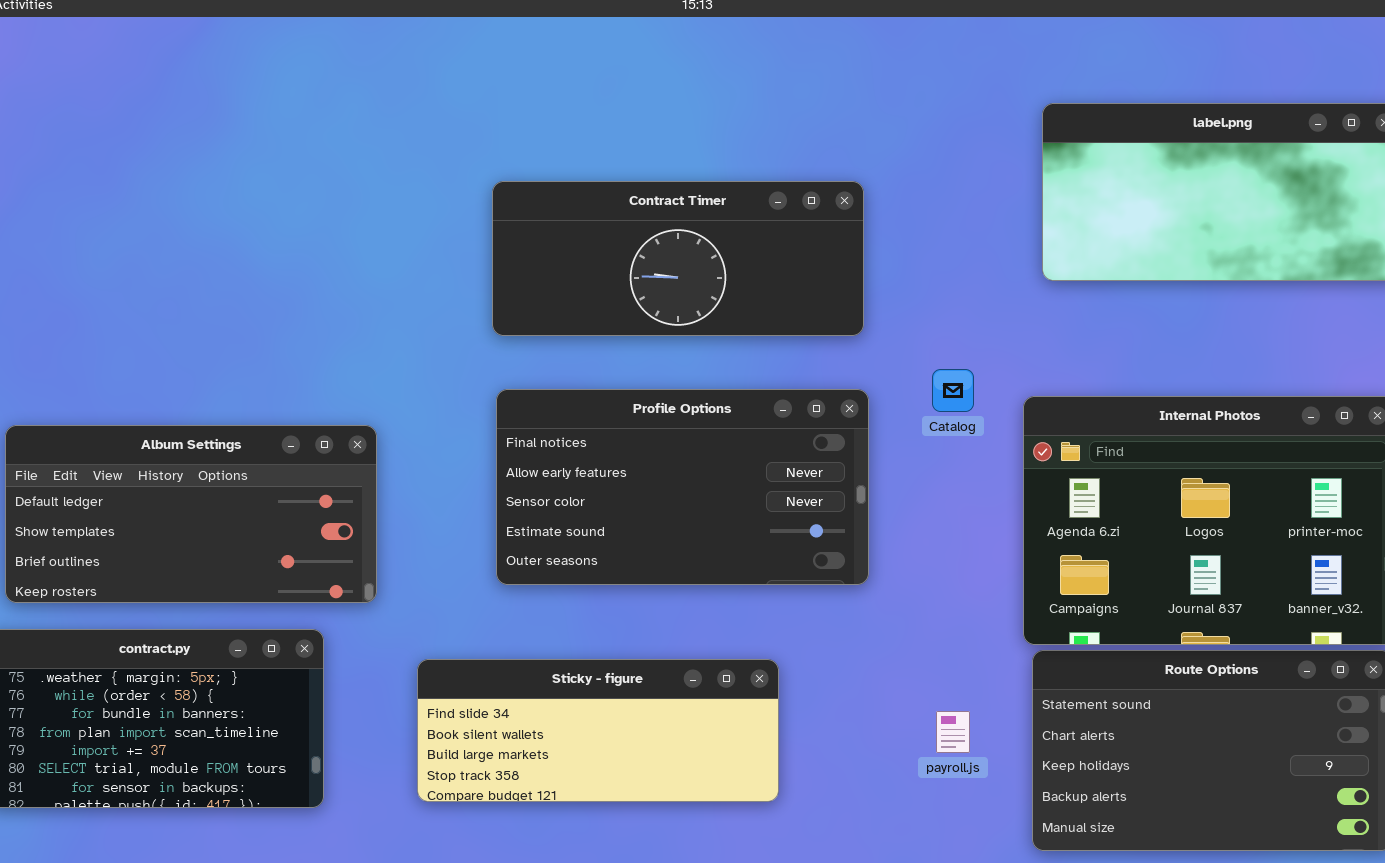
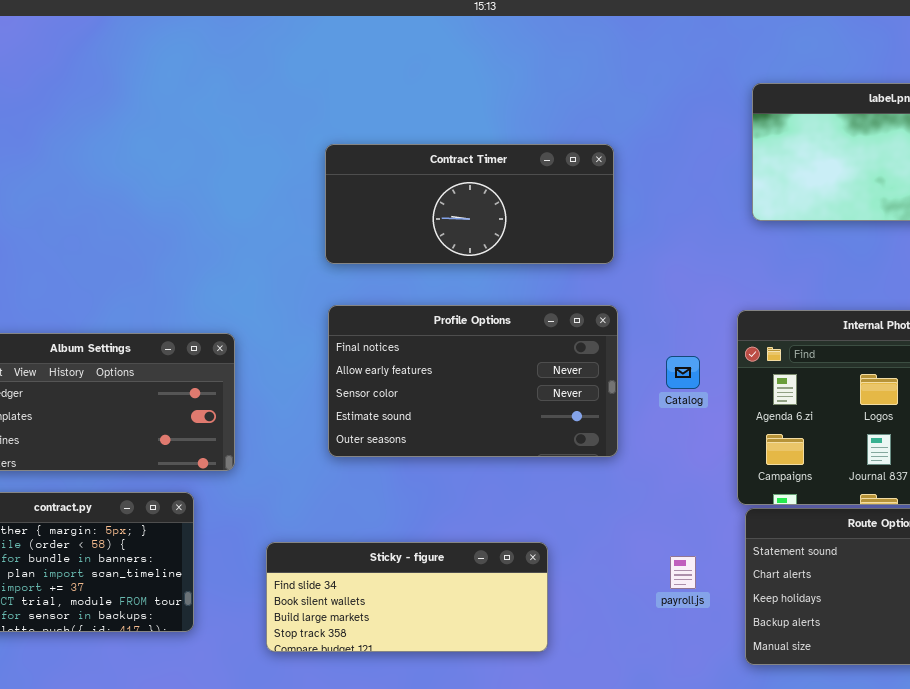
Catalog: [932,369,974,412] -> [666,356,700,389], moved
Sticky - figure: [417,659,779,802] -> [266,542,548,652], moved

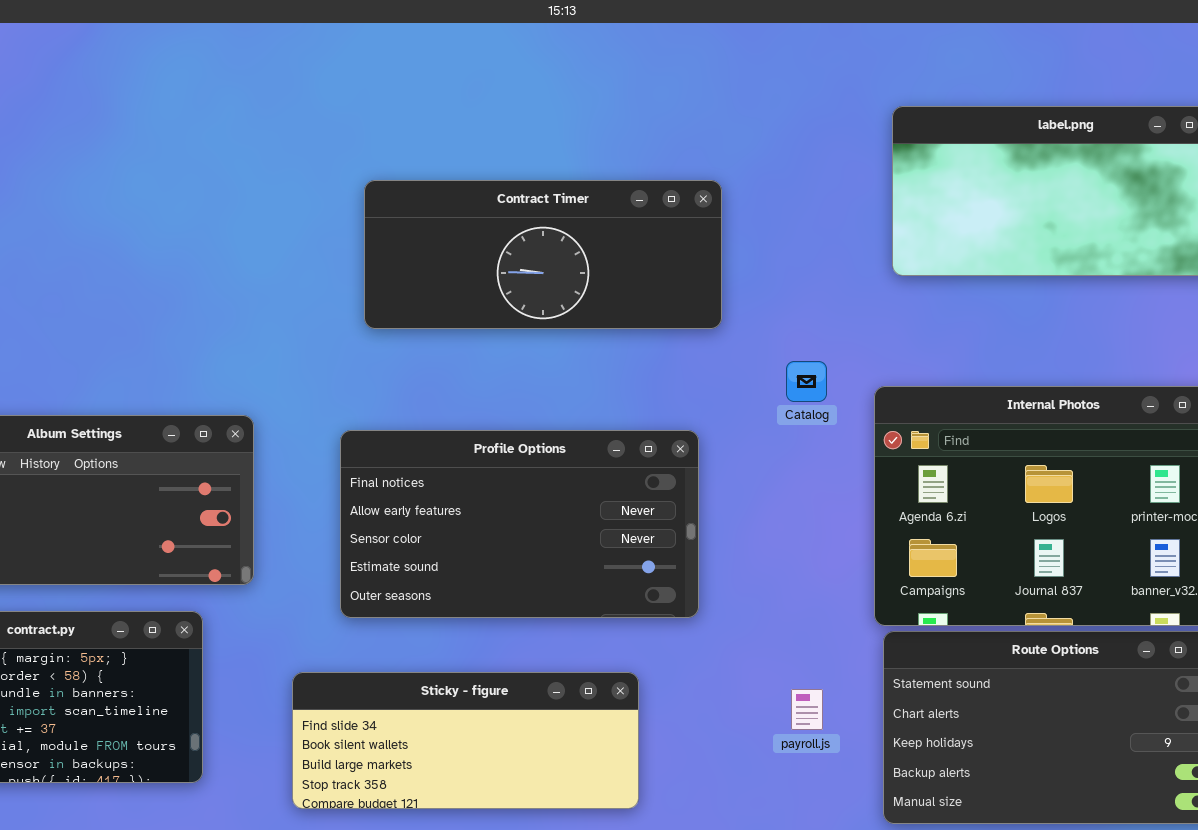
Profile Options: [328,305,618,457] -> [340,430,699,618], moved
Catalog: [666,356,700,389] -> [786,361,827,402], moved

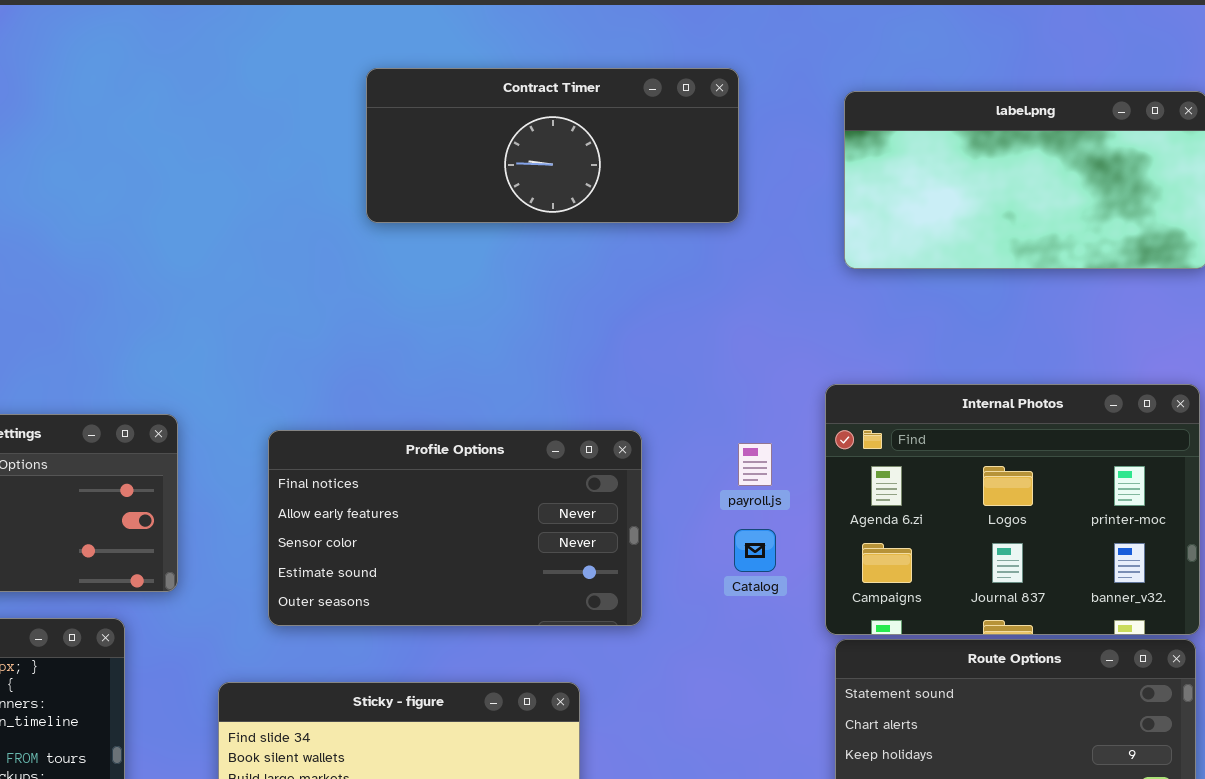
Contract Timer: [364,180,722,329] -> [366,68,739,223], moved
Catalog: [786,361,827,402] -> [734,529,776,572], moved
payroll.js: [791,689,823,730] -> [738,443,772,486], moved

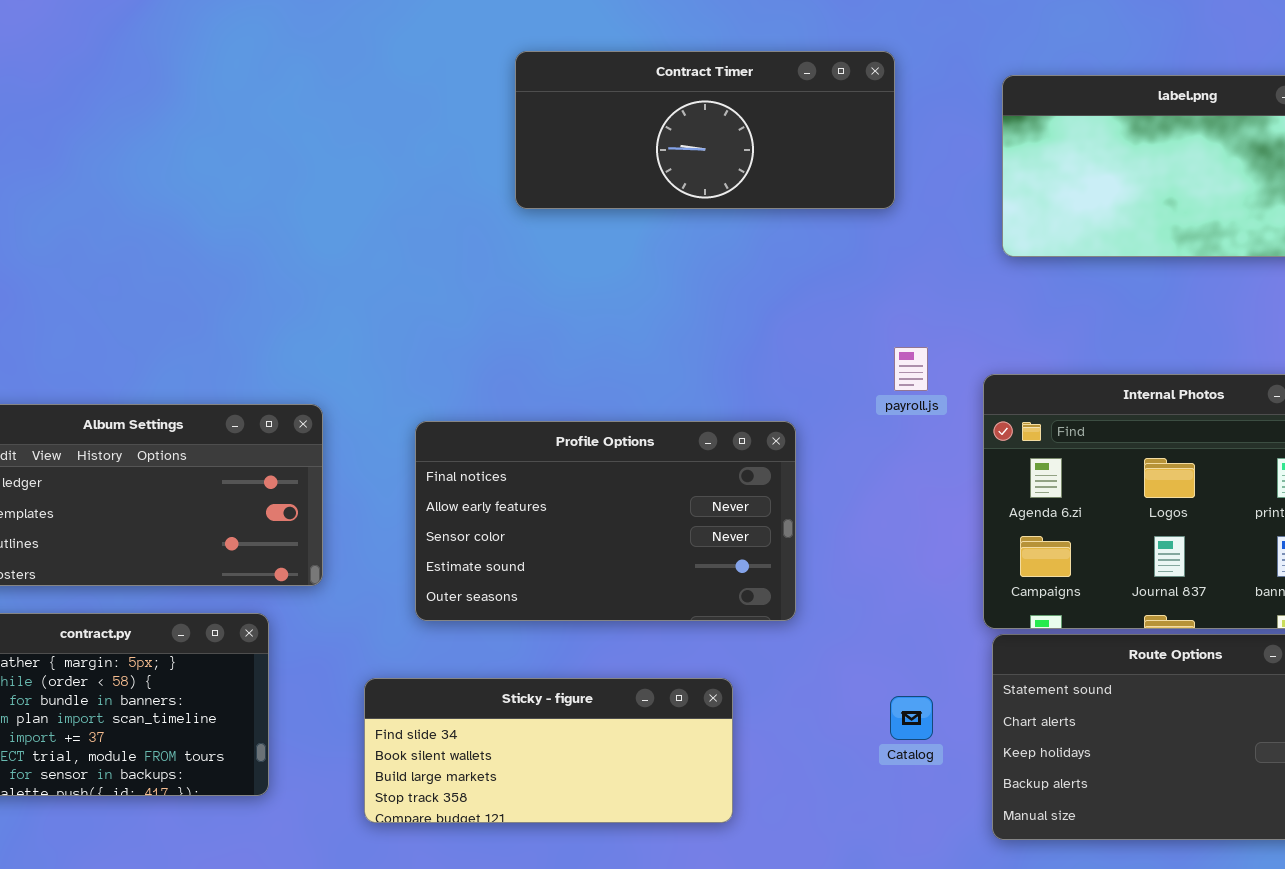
payroll.js: [738,443,772,486] -> [894,347,928,391], moved
Catalog: [734,529,776,572] -> [890,696,933,740], moved

